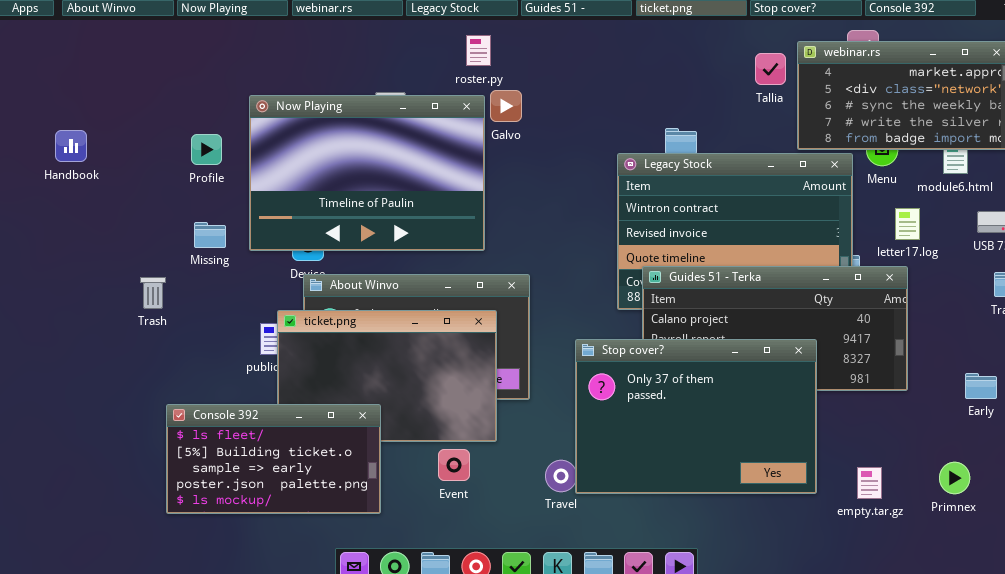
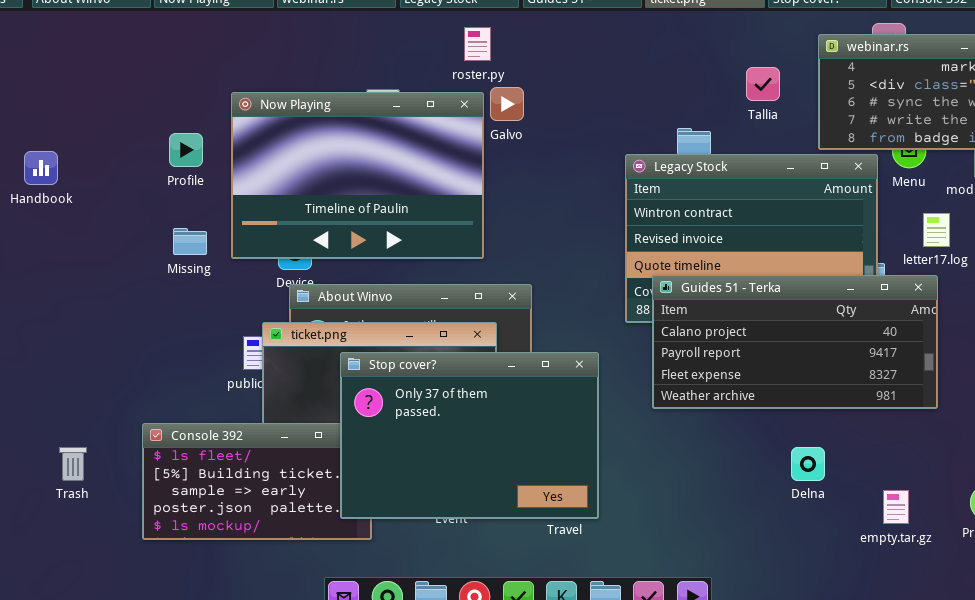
Tallia: [755,53,786,85] -> [746,67,780,101], moved
Handbook: [55,130,87,162] -> [24,151,58,185], moved
Trash: [140,277,166,309] -> [59,447,87,481], moved
Stop cover?: [575,339,817,494] -> [340,352,599,519], moved

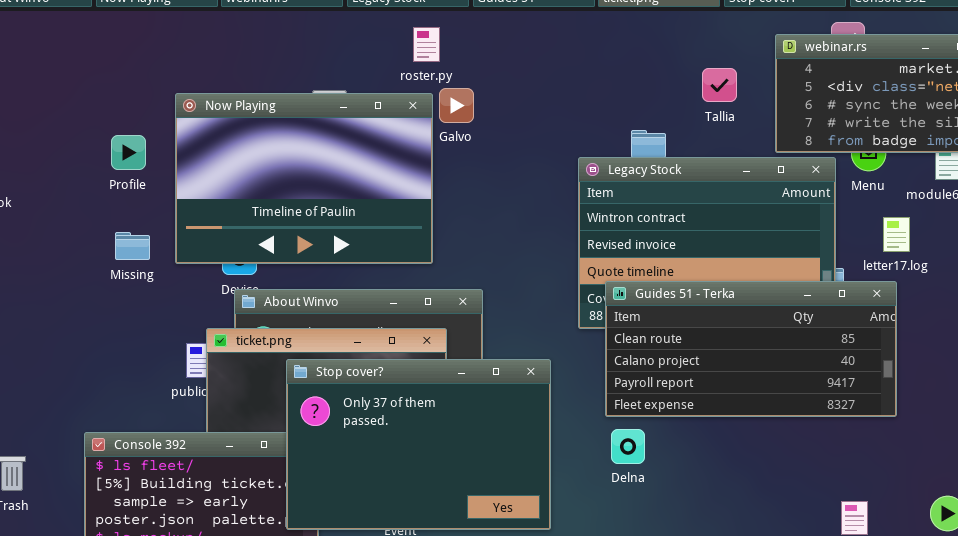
Guides 51 - Terka: [652,275,938,409] -> [605,281,897,417], scrolled up 1 row
Delna: [791,447,825,481] -> [611,429,645,464], moved

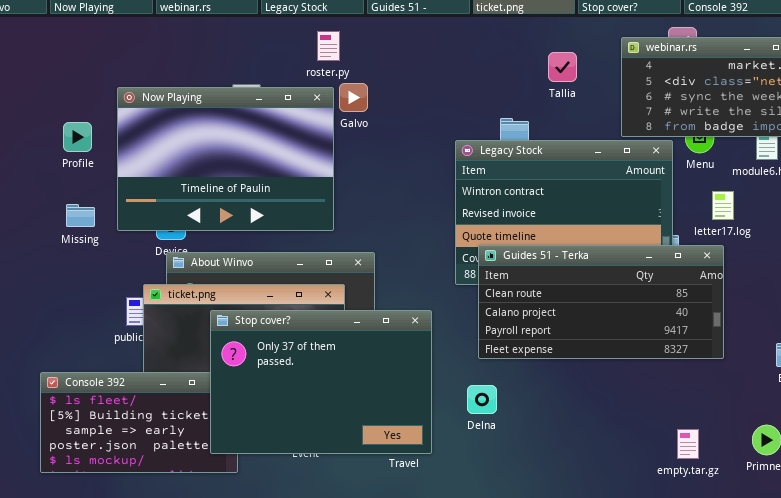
Tallia: [702,68,737,102] -> [548,52,577,82], moved
Delna: [611,429,645,464] -> [467,385,497,414], moved

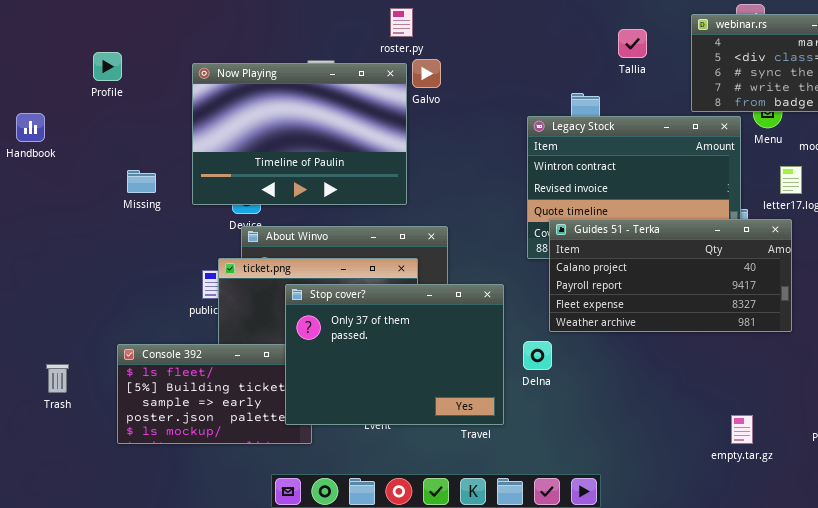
Profile: [63,122,92,152] -> [93,52,122,81], moved
Missing: [66,204,95,227] -> [127,170,156,193], moved
Guides 51 - Terka: [478,245,724,359] -> [549,219,792,332], scrolled down 1 row
Delna: [467,385,497,414] -> [523,341,552,370], moved
empty.tar.gz: [677,429,699,459] -> [731,415,753,444], moved

